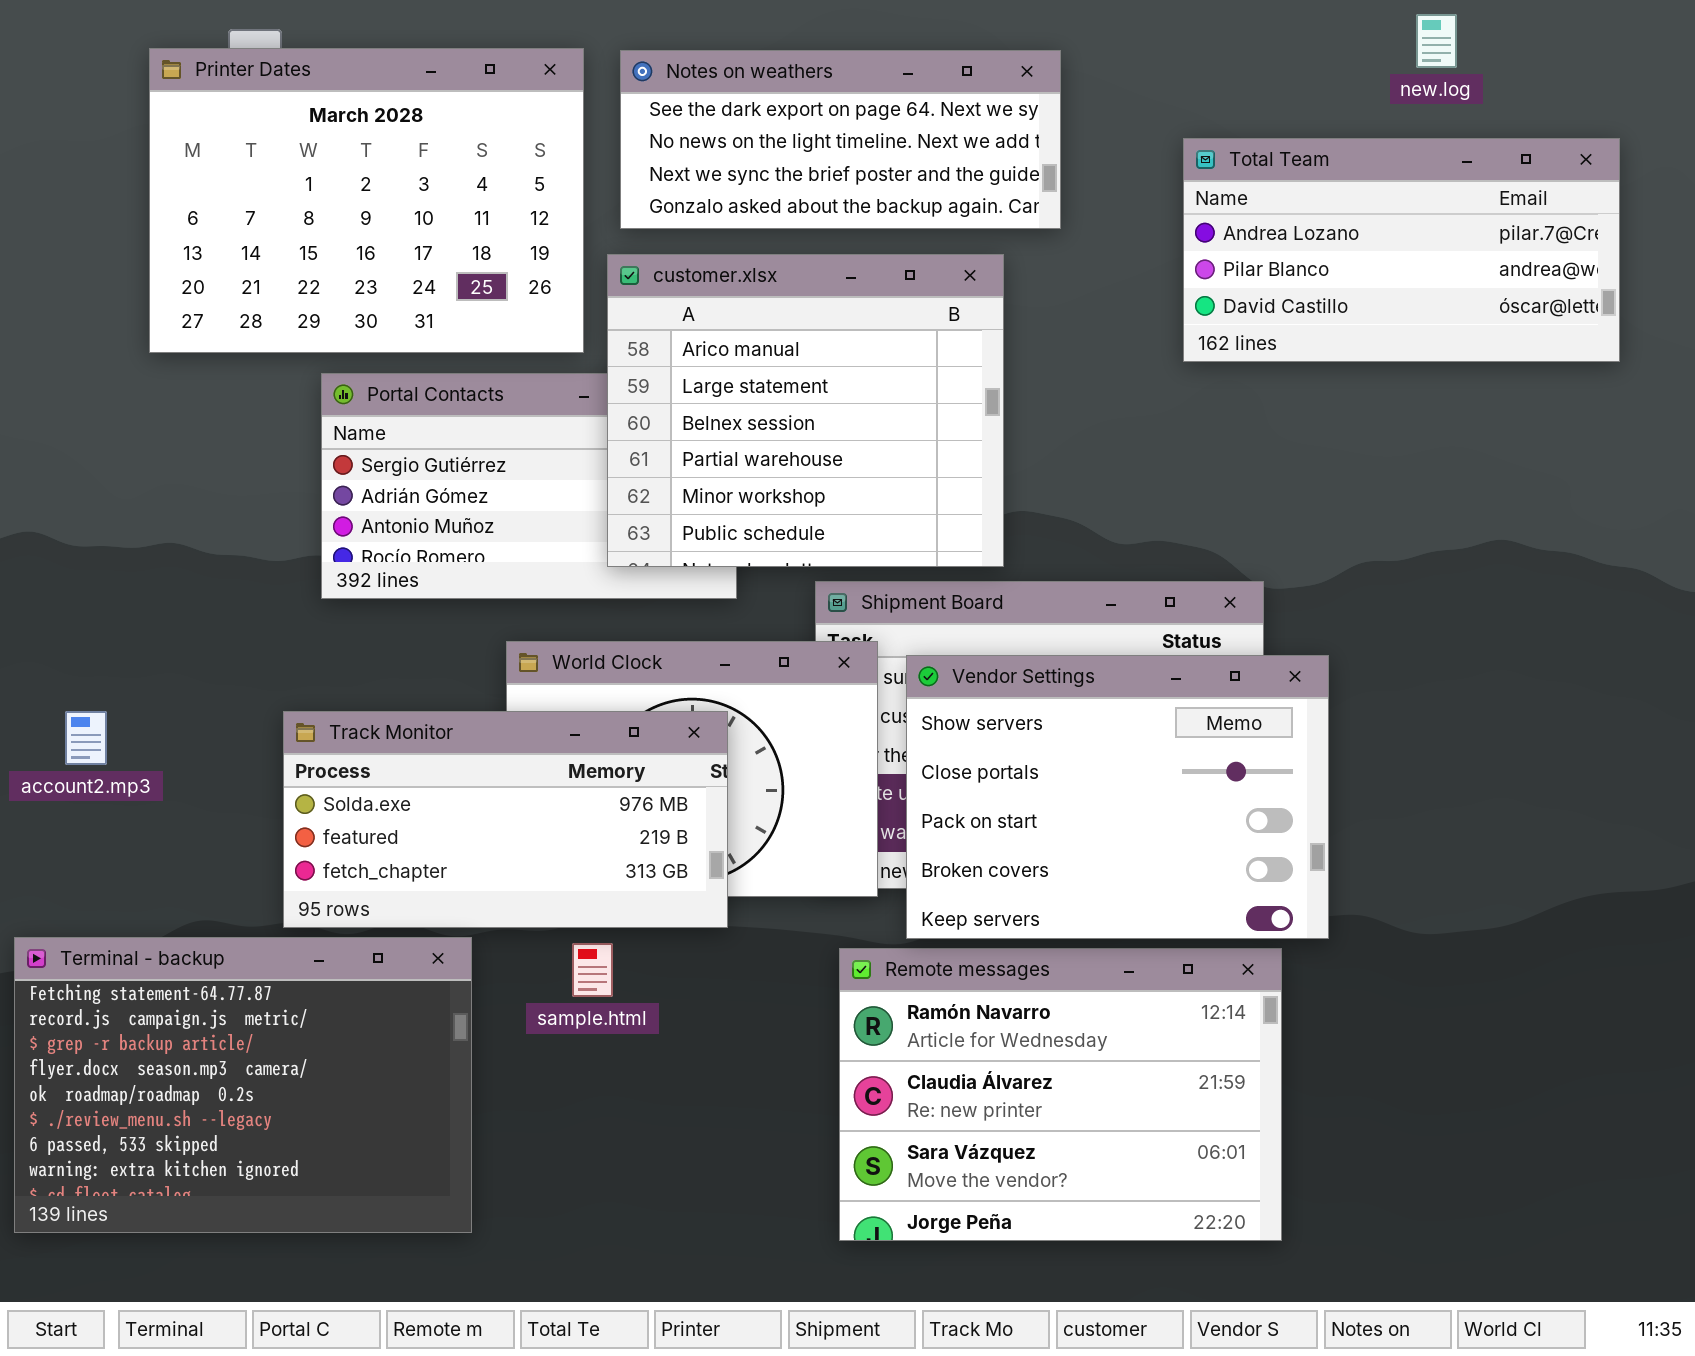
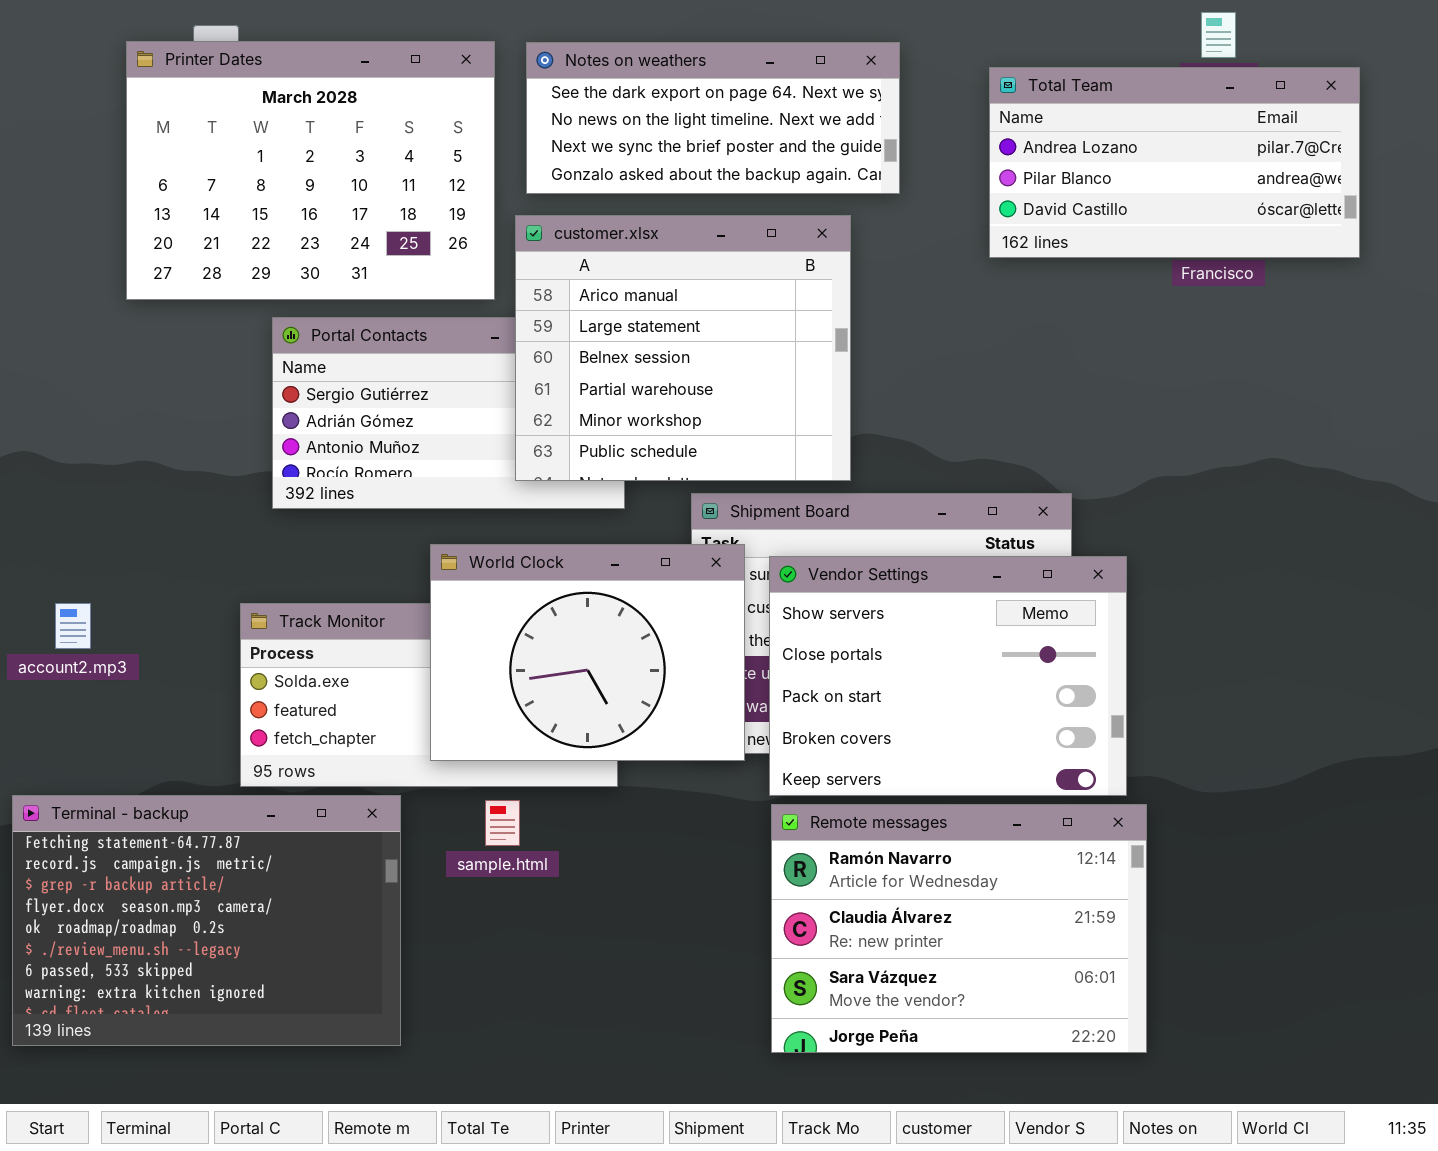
Total Team: [1183,138,1620,362] -> [989,67,1360,258], moved
World Clock: [506,641,878,897] -> [430,544,745,761], raised
Remote messages: [839,948,1282,1241] -> [771,804,1147,1053], moved

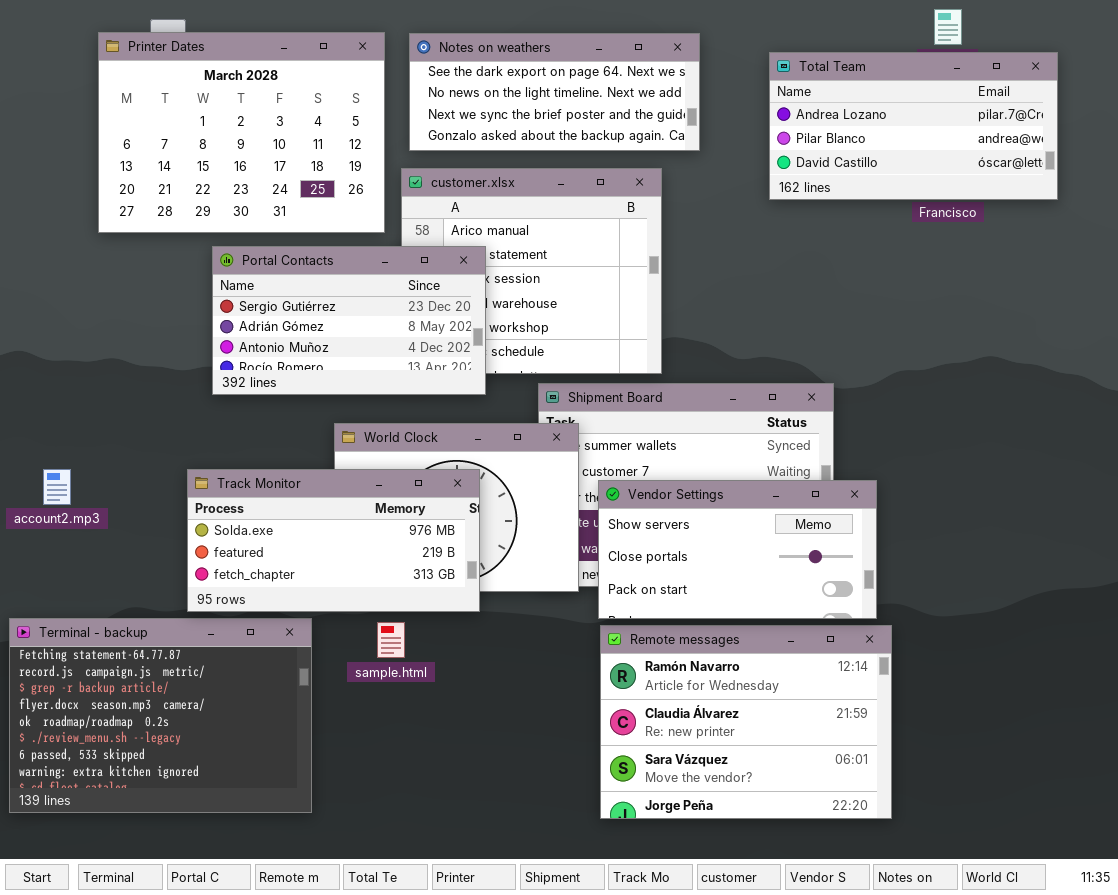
Portal Contacts: [272,317,625,509] -> [212,246,486,395], raised
Vendor Settings: [769,556,1127,796] -> [598,480,877,619], resized
Track Monitor: [240,603,618,787] -> [187,469,480,612], raised

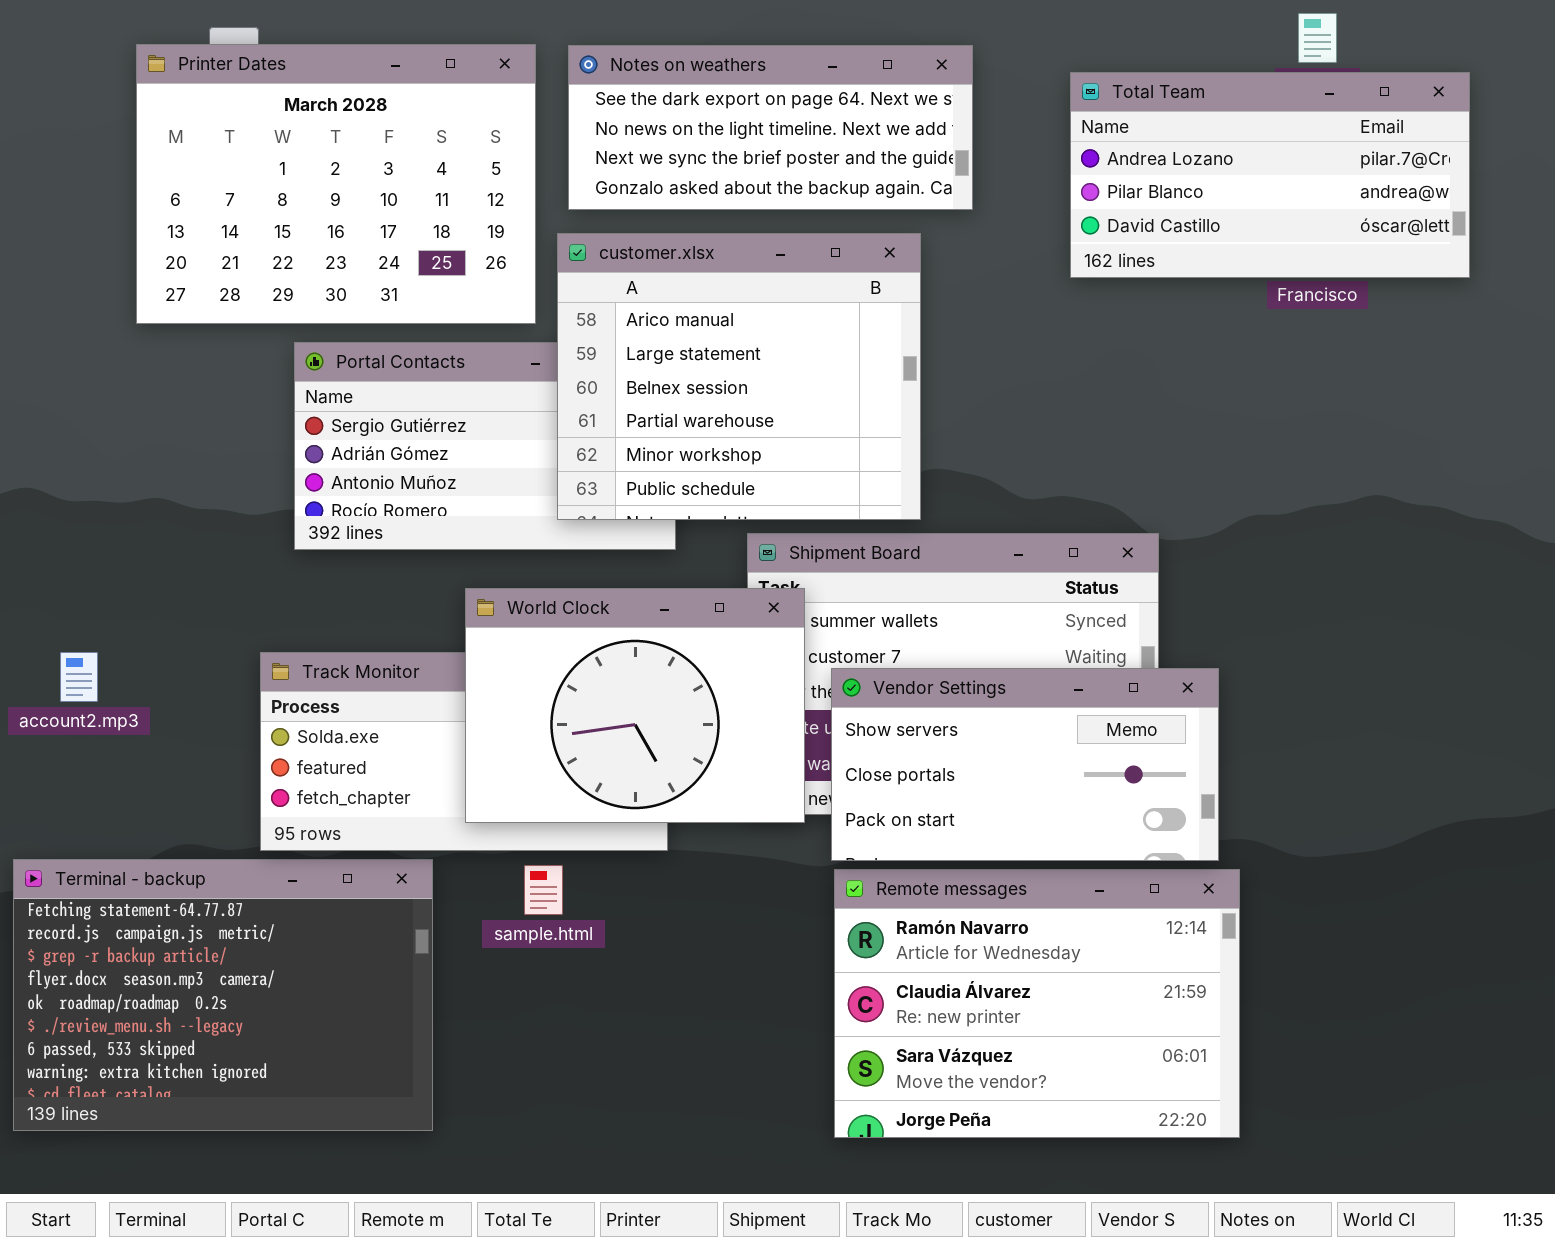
customer.xlsx: [401,168,662,374] -> [557,233,921,520], raised
World Clock: [334,423,579,592] -> [465,588,805,823], raised

